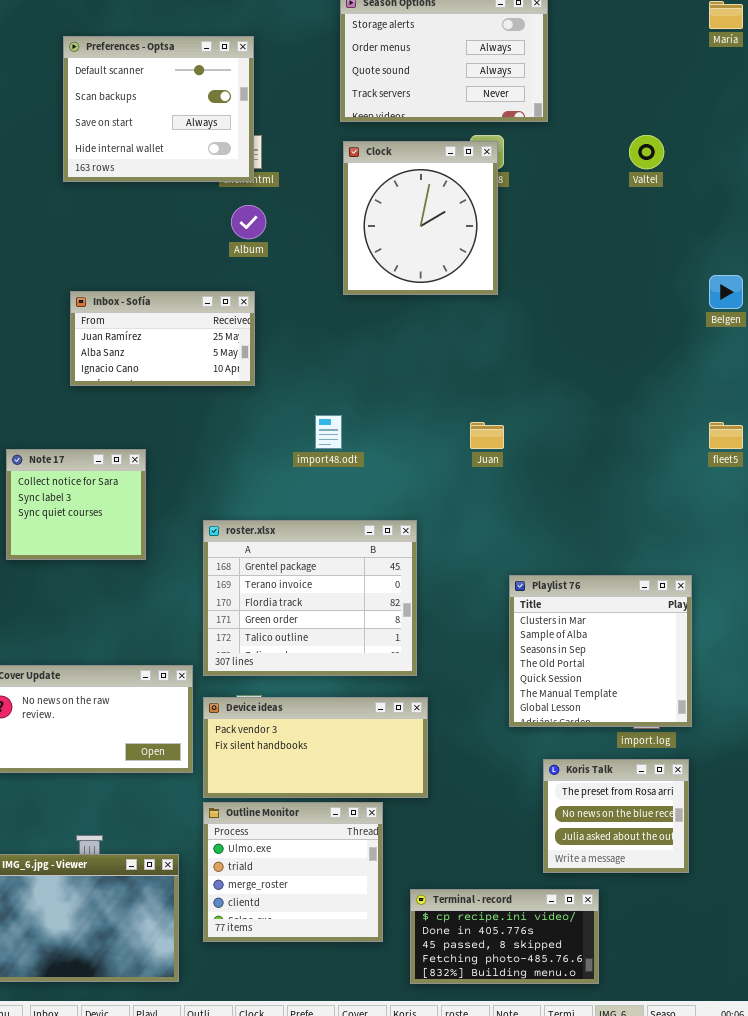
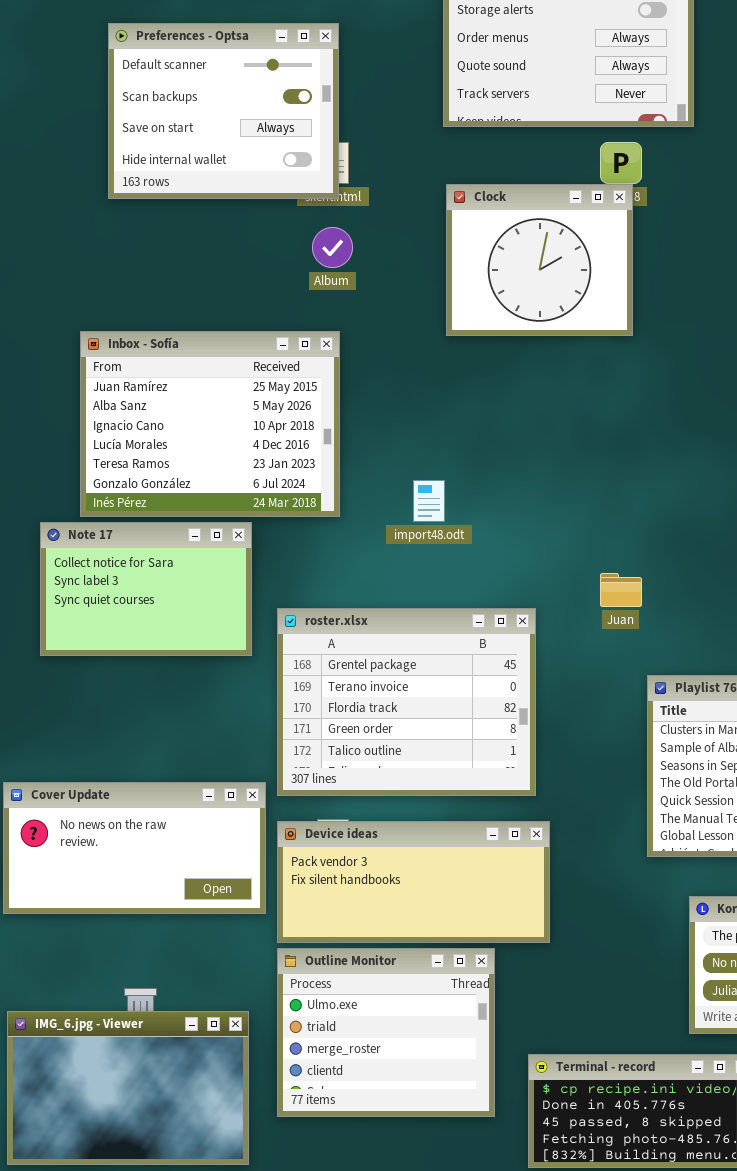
Clock: [343,141,498,295] -> [446,184,633,336], resized
Inbox - Sofía: [70,291,255,386] -> [80,331,340,517], resized
Juan: [470,422,504,449] -> [600,573,642,607], moved
Note 17: [6,449,146,560] -> [40,522,252,656], resized

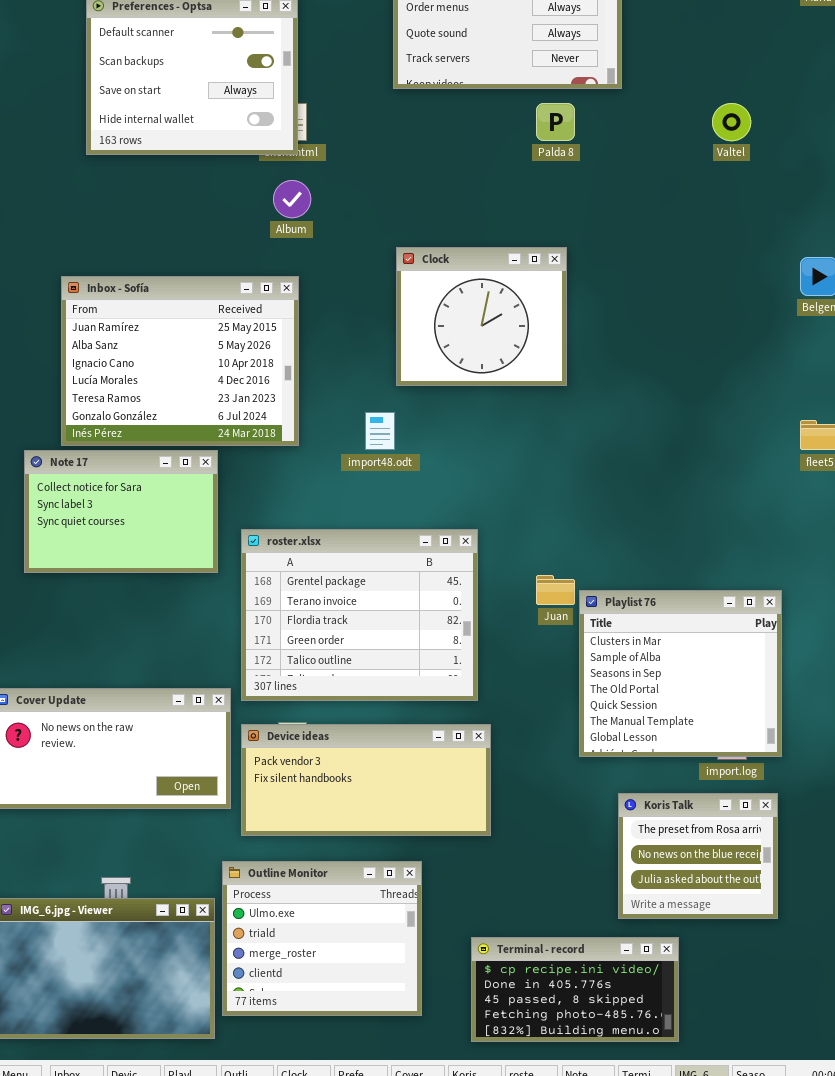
Clock: [446,184,633,336] -> [396,247,567,386], moved
Juan: [600,573,642,607] -> [536,575,575,605], moved
Outline Monitor: [277,948,495,1117] -> [222,861,422,1016], moved

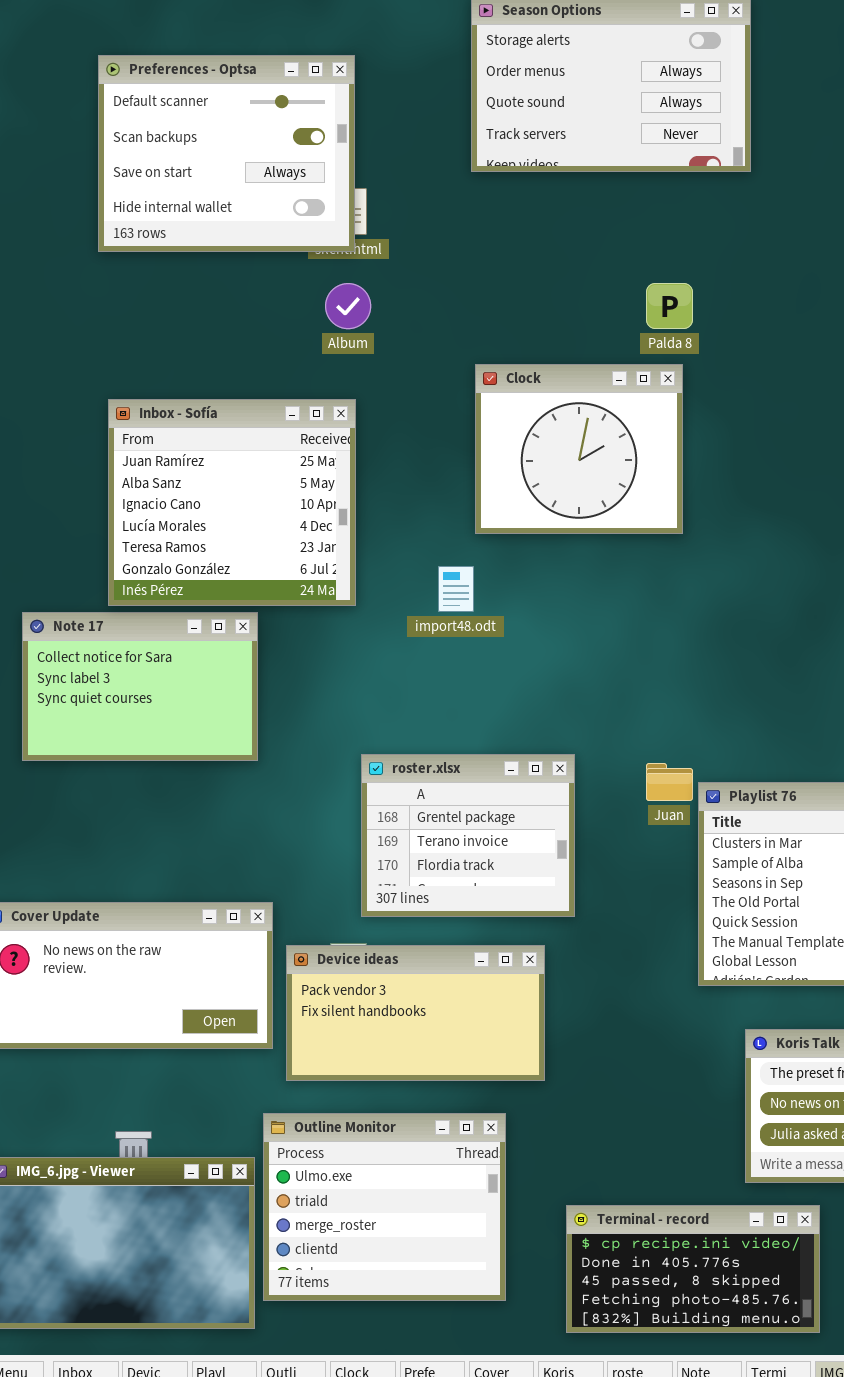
Palda 8: [536,103,575,141] -> [646,283,693,329], moved
Inbox - Sofía: [61,276,299,446] -> [108,399,356,606], resized
roster.xlsx: [241,529,478,701] -> [361,754,575,917], resized
Device ideas: [241,724,491,836] -> [286,945,545,1081], resized

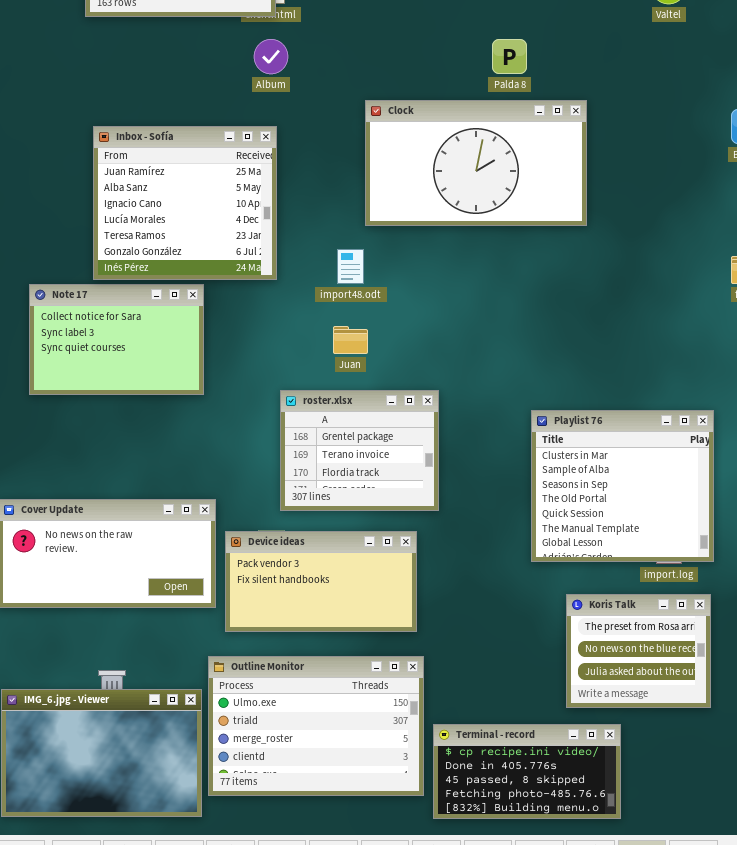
Clock: [475,364,683,534] -> [365,100,587,226], resized
Juan: [646,763,693,801] -> [333,326,368,354], moved
Outline Monitor: [263,1113,506,1301] -> [208,656,424,796], resized

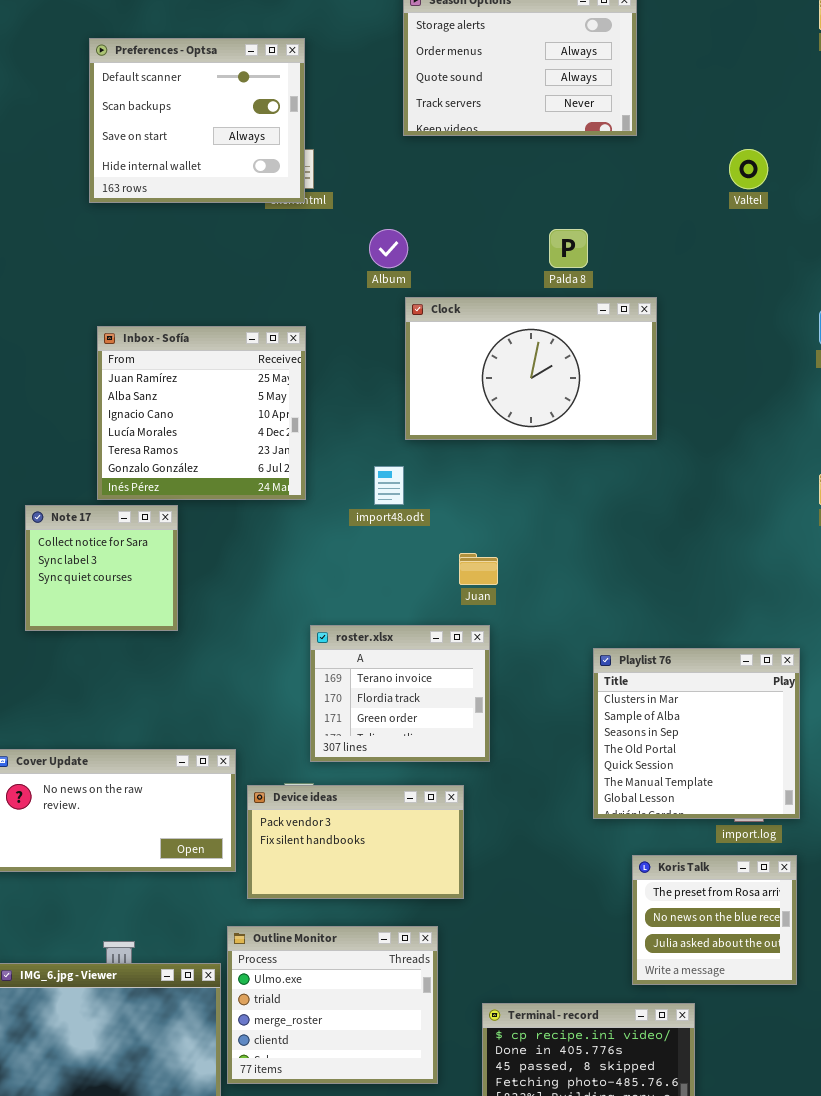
Album: [254,39,288,74] -> [369,229,408,268], moved
Note 17: [29,284,204,395] -> [25,505,178,631], resized
Juan: [333,326,368,354] -> [459,553,498,585], moved
roster.xlsx: [280,390,439,511] -> [310,625,490,762], scrolled down 1 row
Outline Monitor: [208,656,424,796] -> [227,926,438,1084], resized

